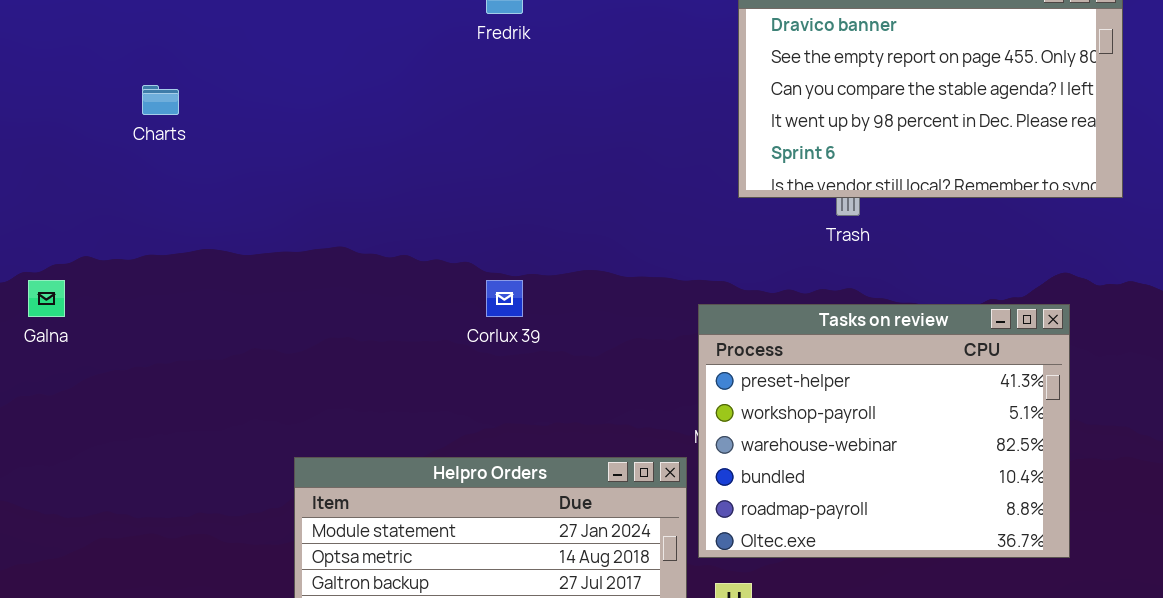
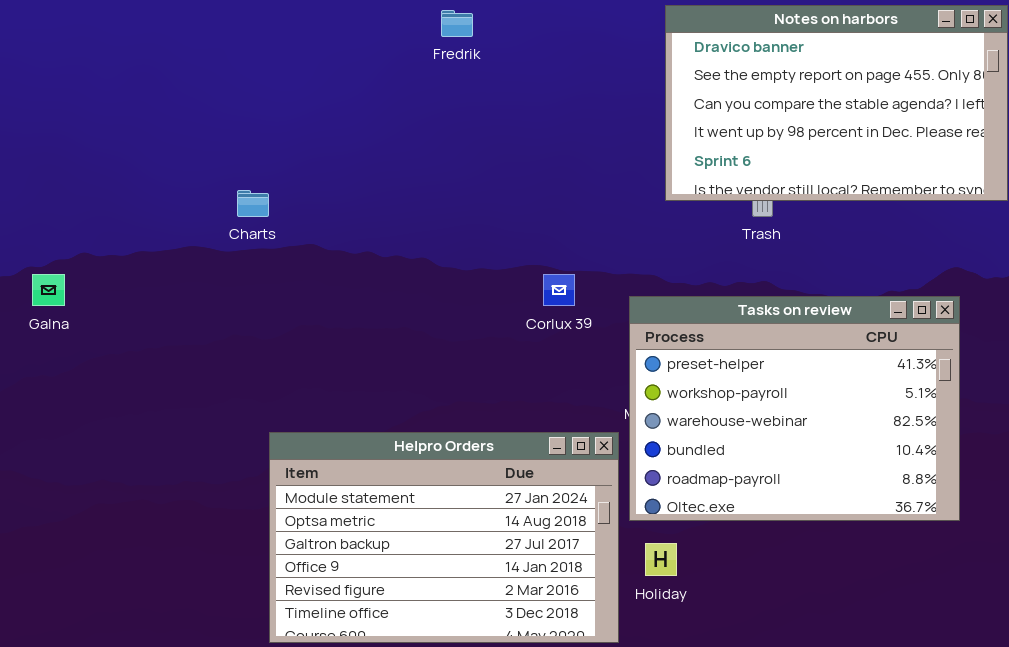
Charts: [142,85,179,115] -> [237,190,269,217], moved
Corlux 39: [486,280,523,317] -> [543,274,575,306], moved

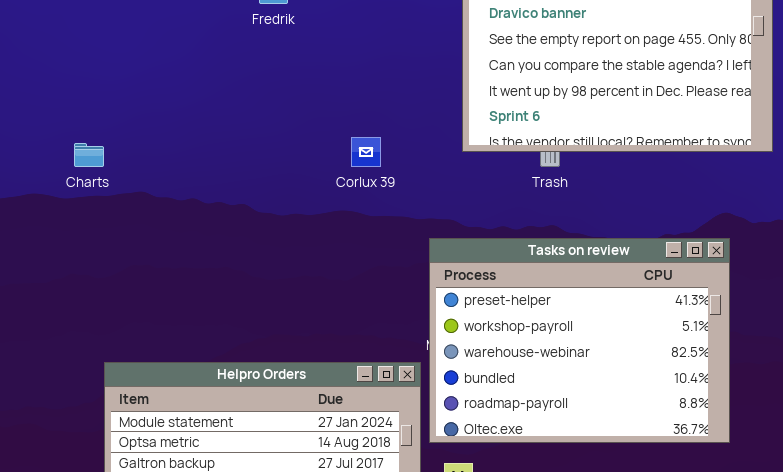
Corlux 39: [543,274,575,306] -> [351,137,381,167], moved

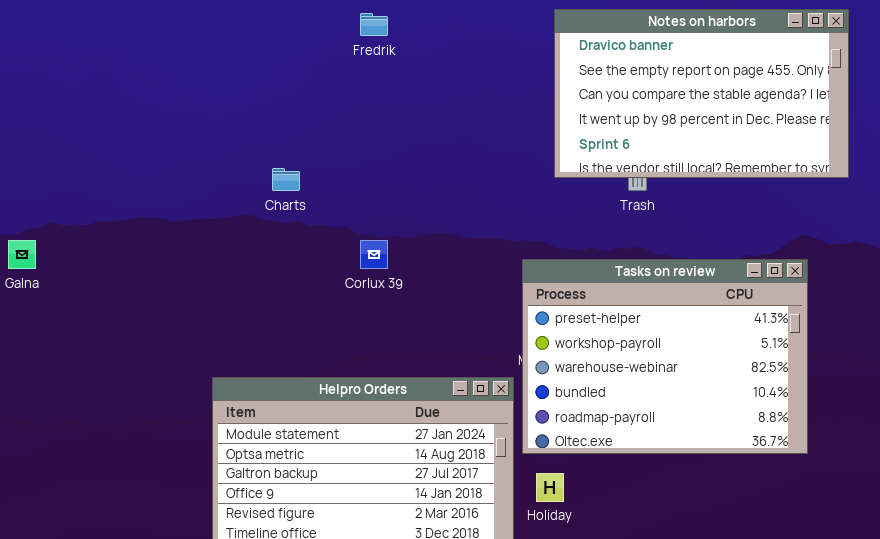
Corlux 39: [351,137,381,167] -> [360,240,388,269], moved
Charts: [74,143,104,167] -> [272,168,300,191], moved

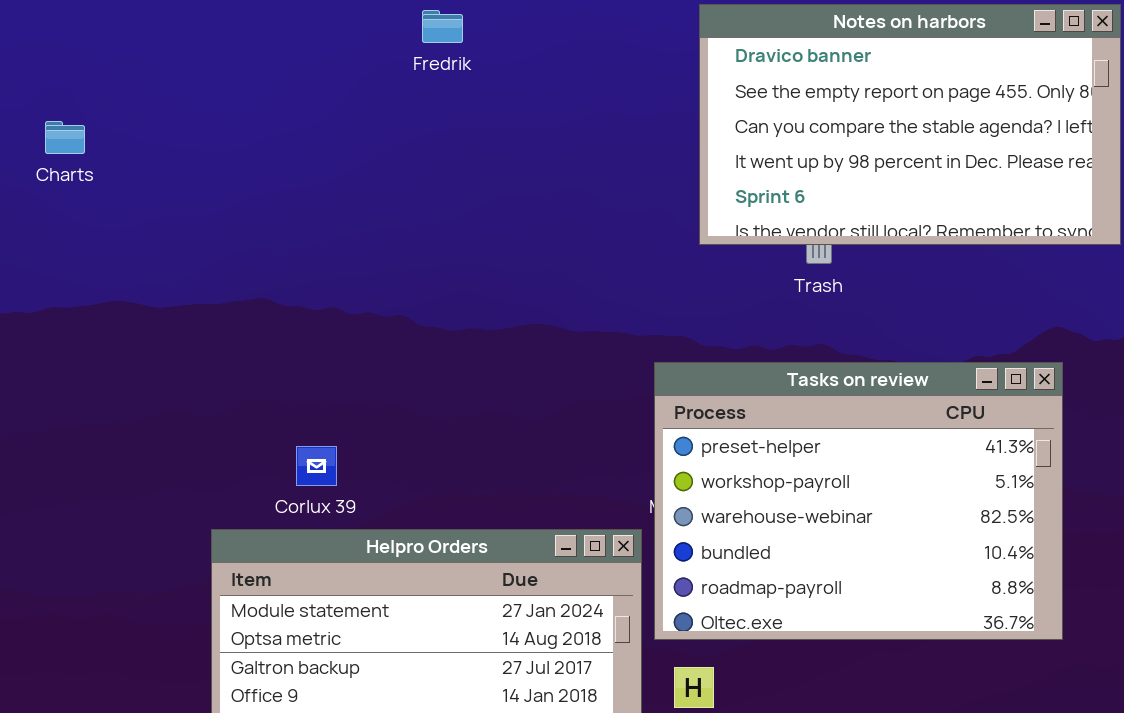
Charts: [272,168,300,191] -> [45,121,85,154], moved
Corlux 39: [360,240,388,269] -> [296,446,337,486], moved

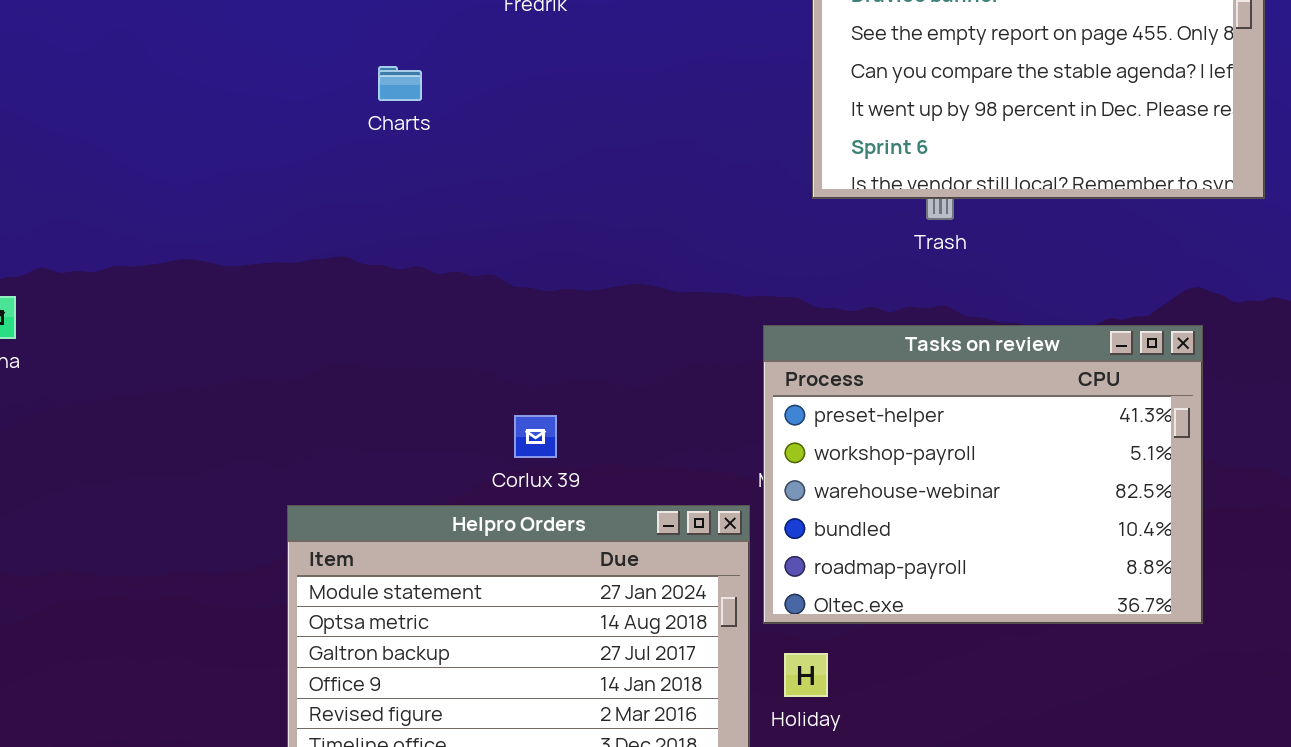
Charts: [45,121,85,154] -> [378,66,422,101], moved
Corlux 39: [296,446,337,486] -> [514,415,557,458], moved

